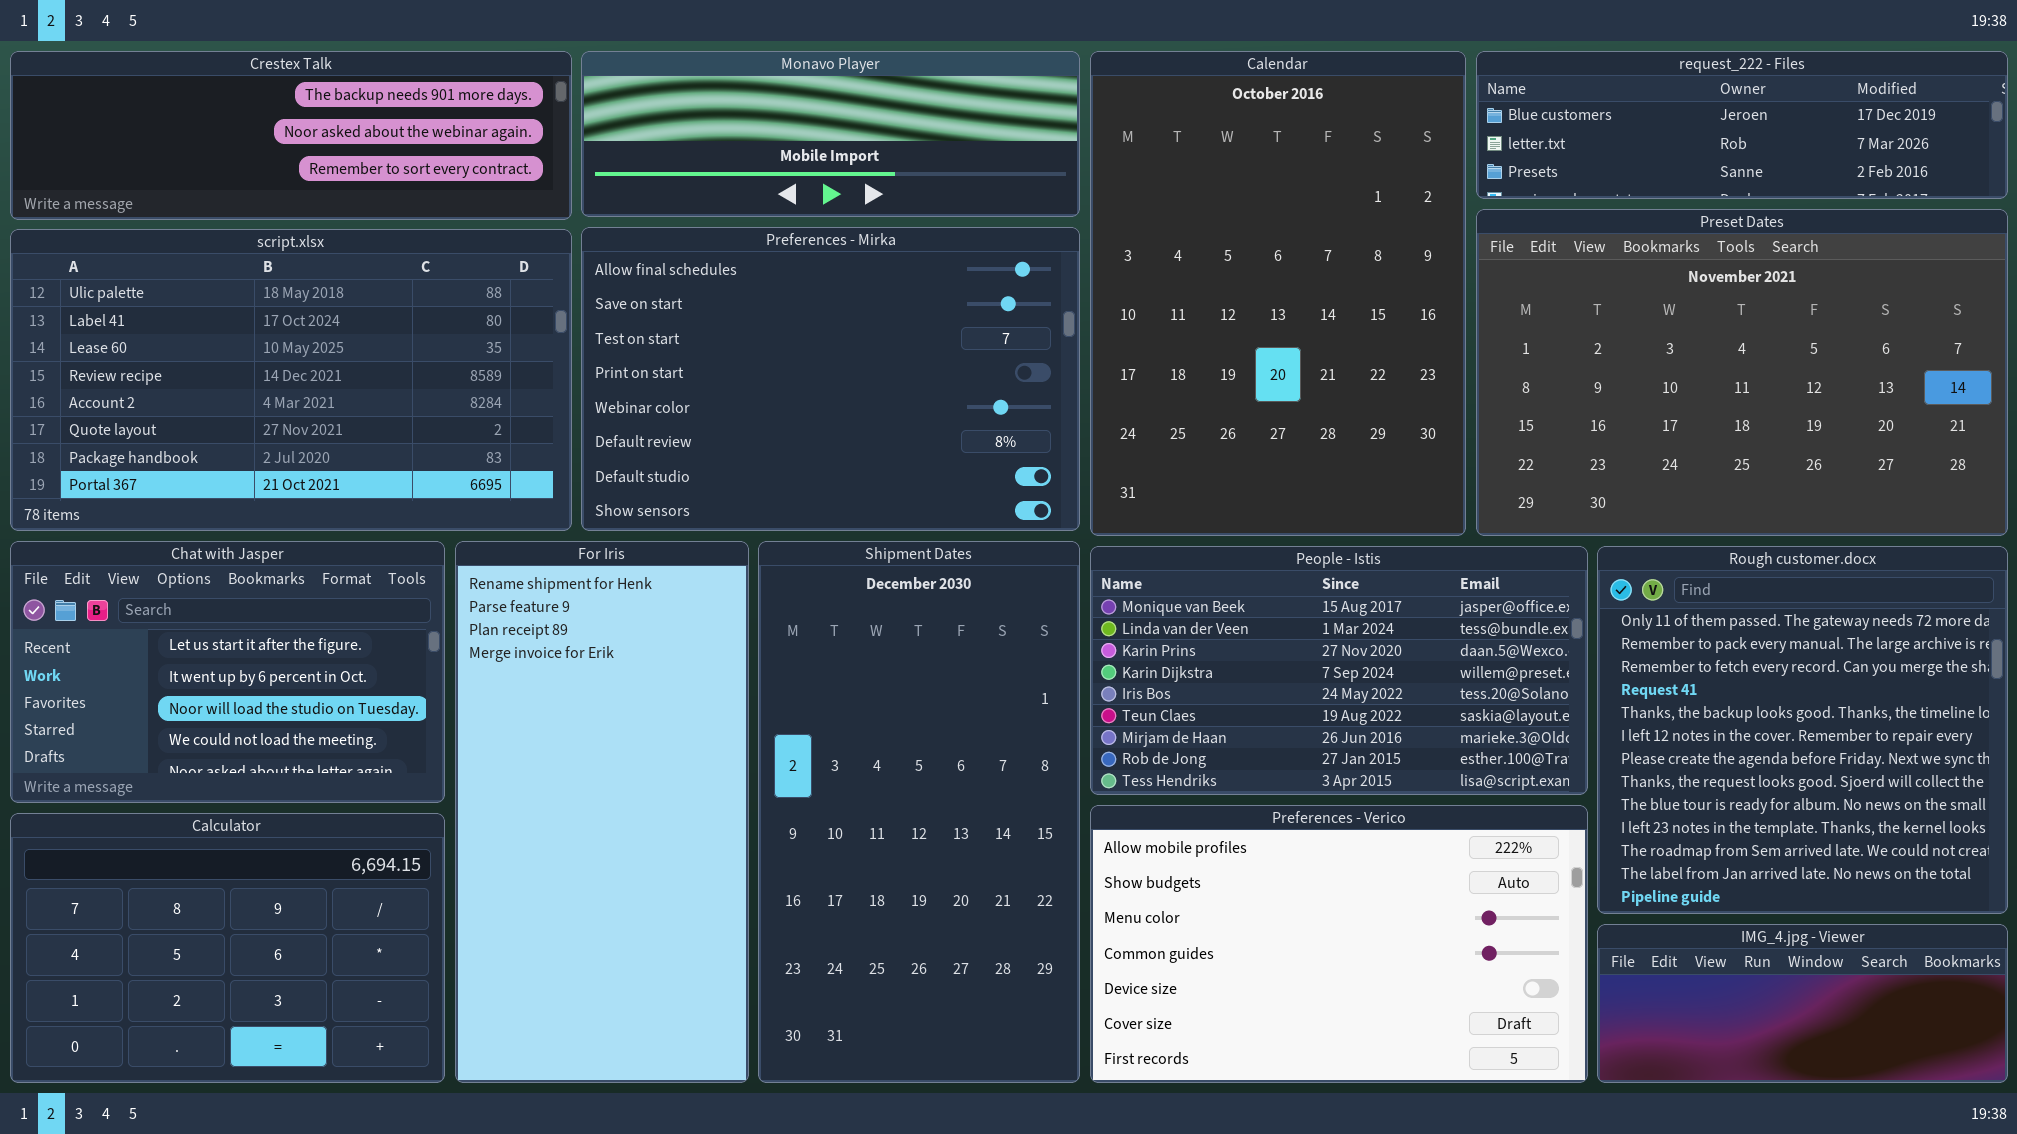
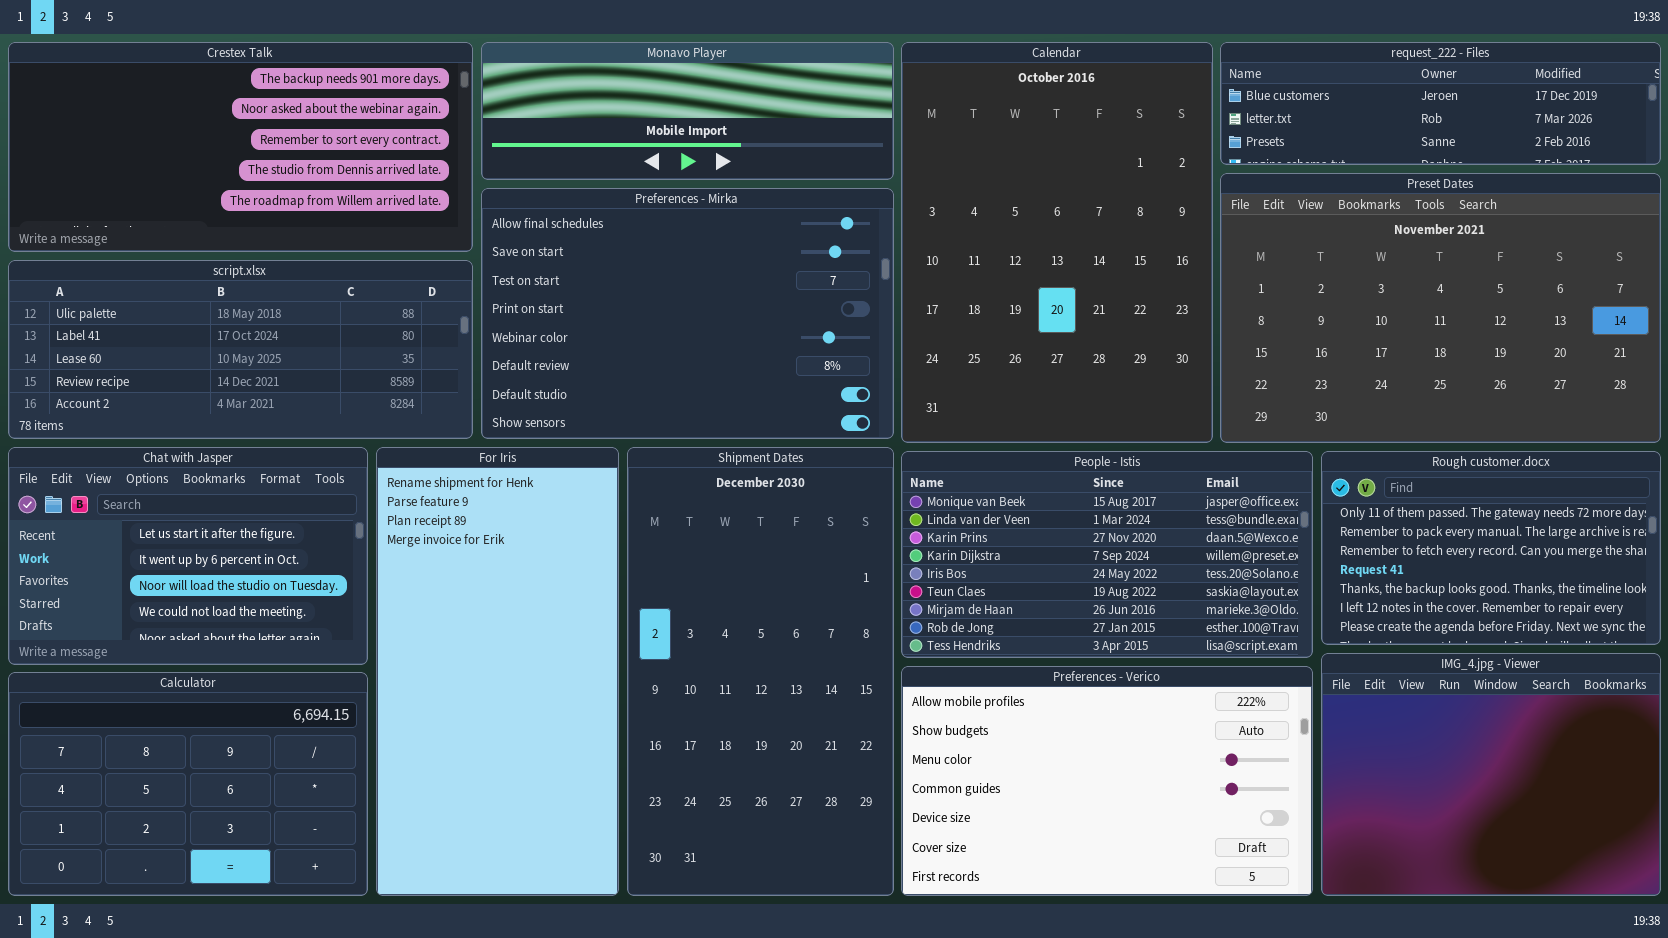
Crestex Talk: [10,51,572,220] -> [8,42,473,252], resized
script.xlsx: [10,229,572,531] -> [8,260,473,439], resized
Rough customer.docx: [1597,546,2008,914] -> [1321,451,1661,645], resized
IMG_4.jpg - Viewer: [1597,924,2008,1083] -> [1321,653,1661,896], resized

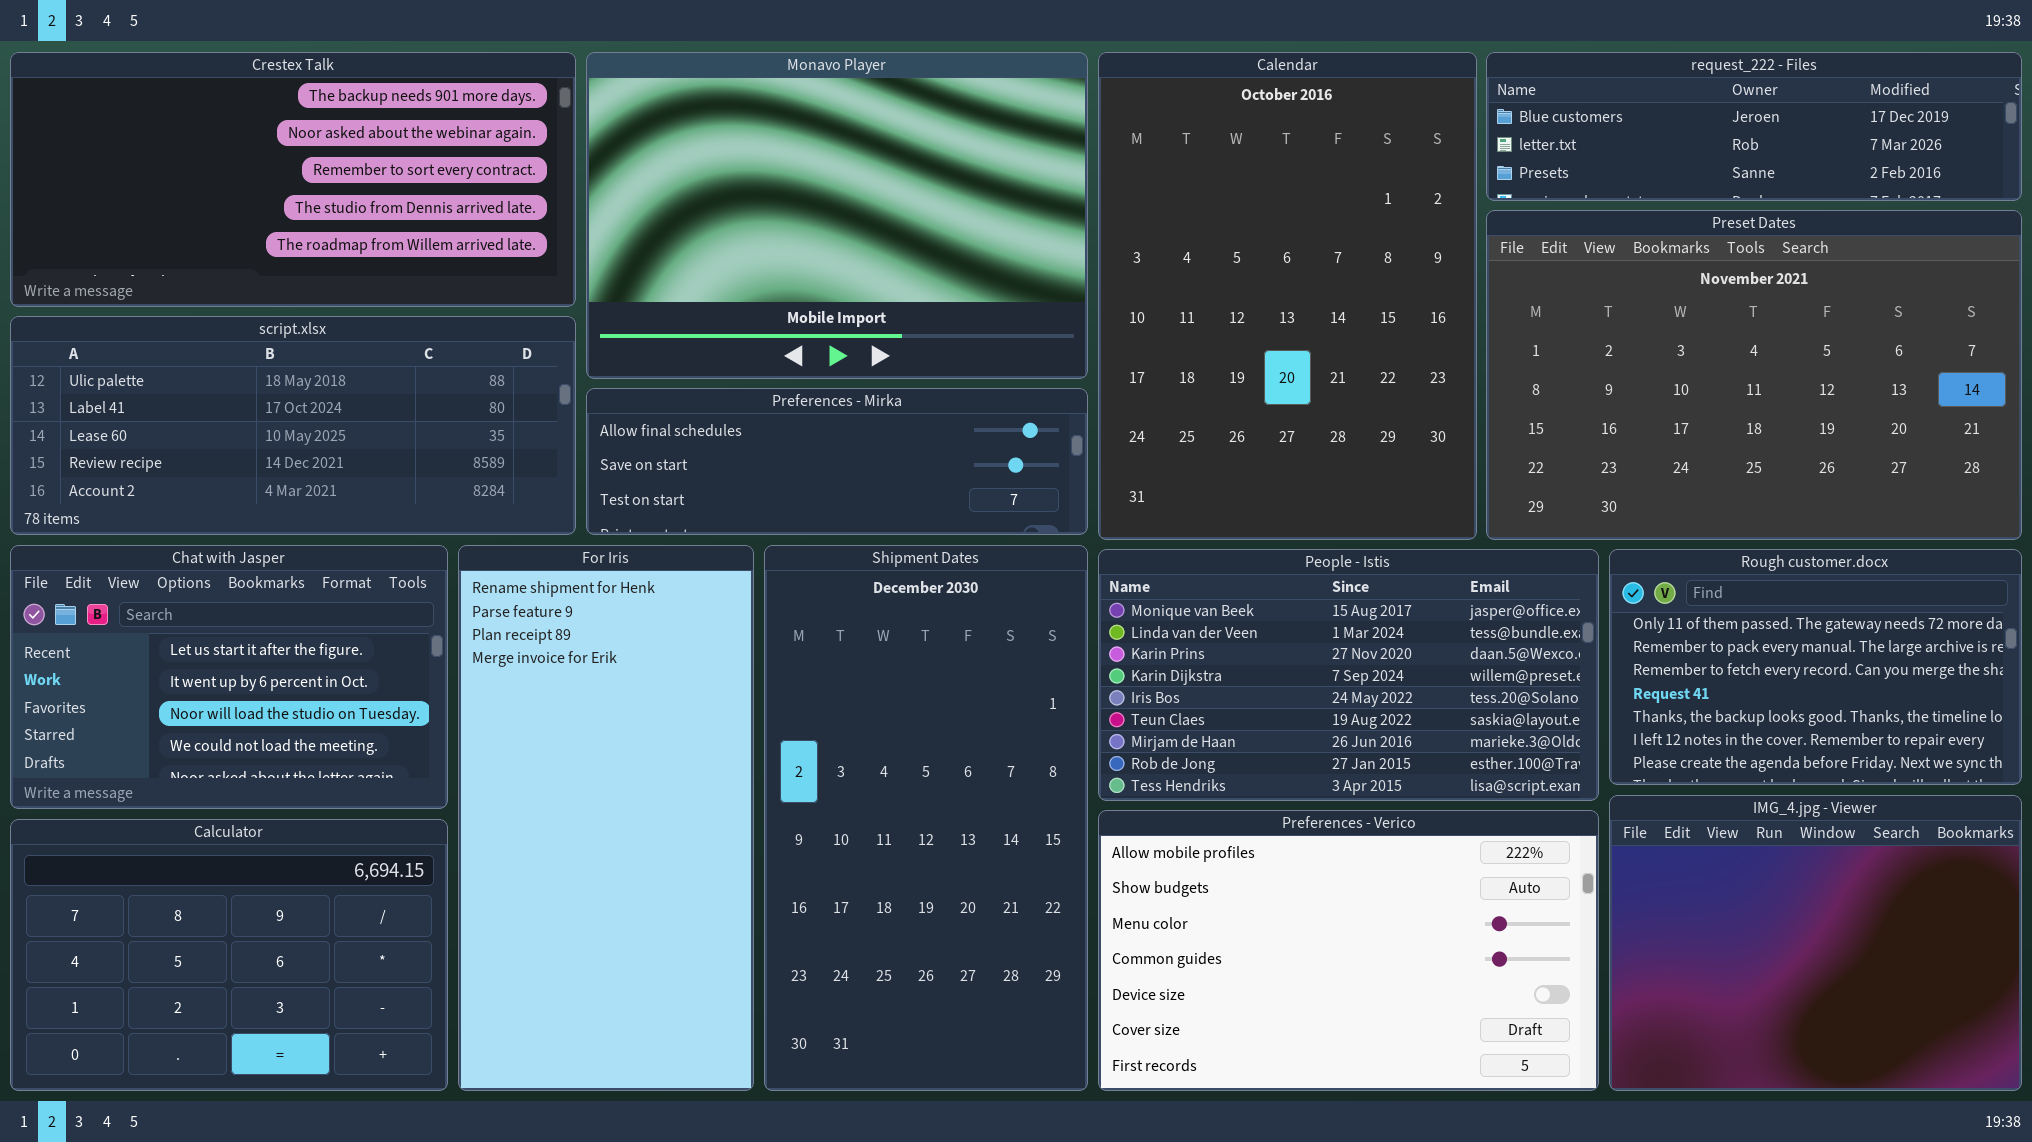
Monavo Player: [481,42,894,180] -> [586,52,1088,379], resized
Preferences - Mirka: [481,188,894,439] -> [586,388,1088,535], resized

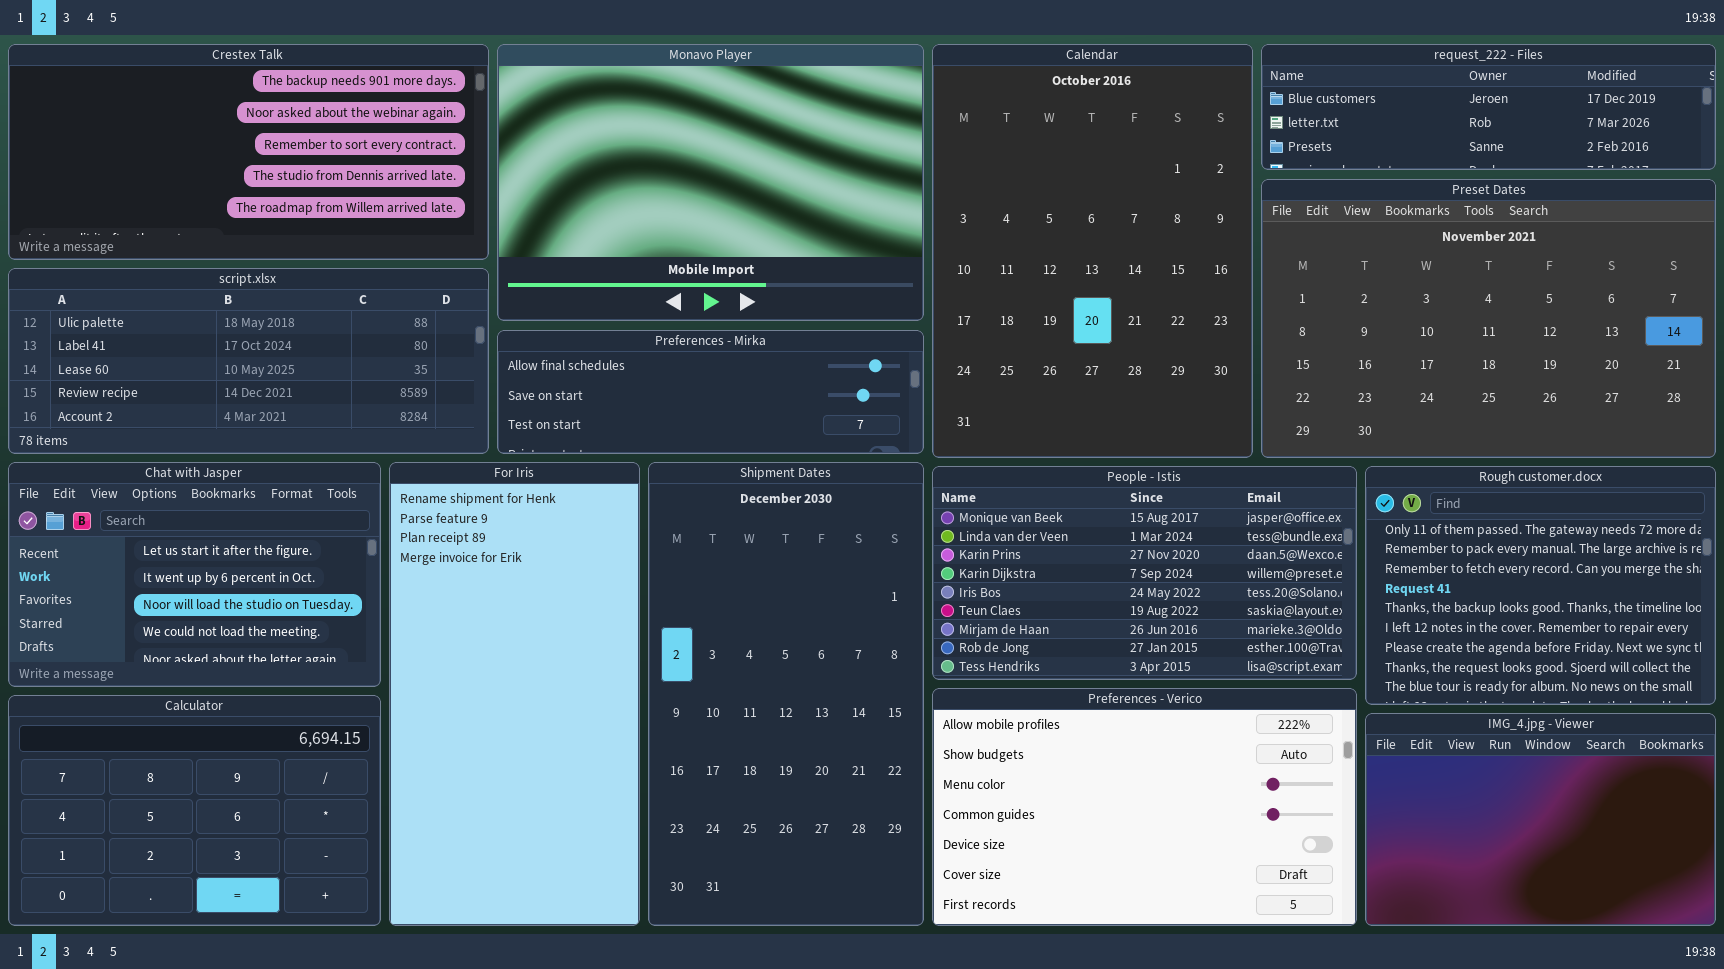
Rough customer.docx: [1609,549,2022,785] -> [1365,466,1716,705], resized
IMG_4.jpg - Viewer: [1609,795,2022,1091] -> [1365,713,1716,926], resized

